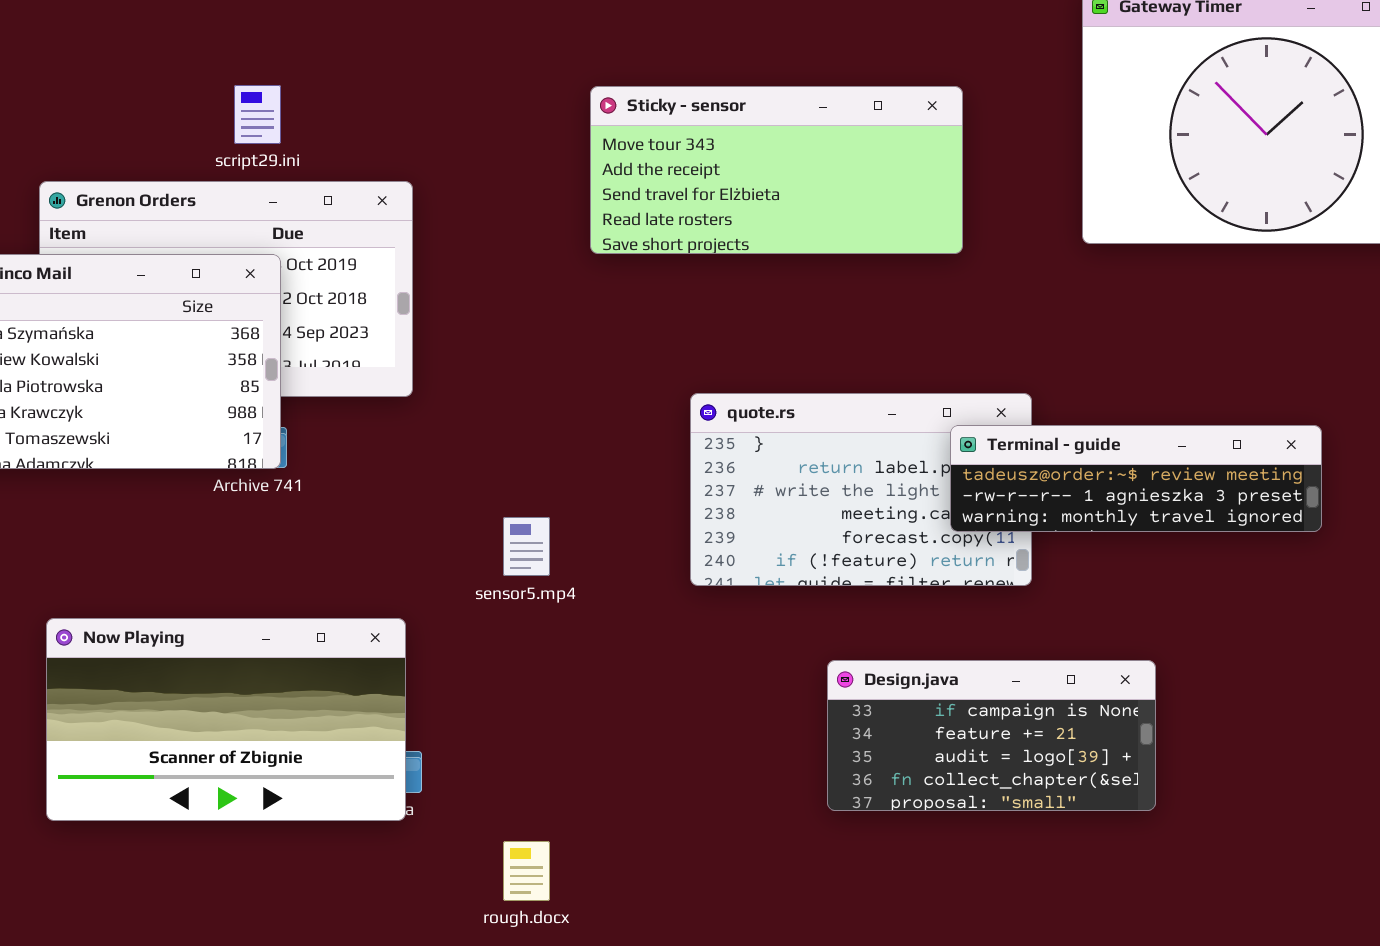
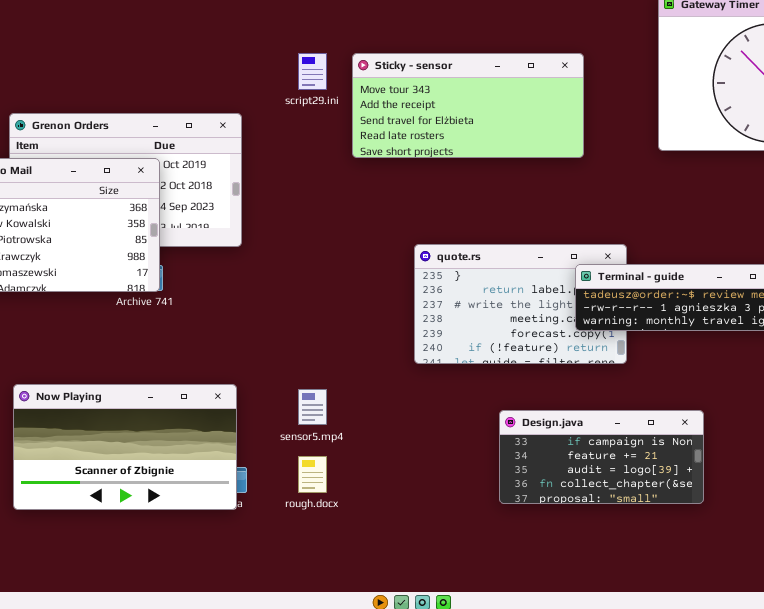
script29.ini: [234,85,281,144] -> [298,53,327,90], moved
sensor5.mp4: [503,517,550,576] -> [298,389,327,425], moved
rough.docx: [503,841,550,901] -> [298,456,327,493], moved

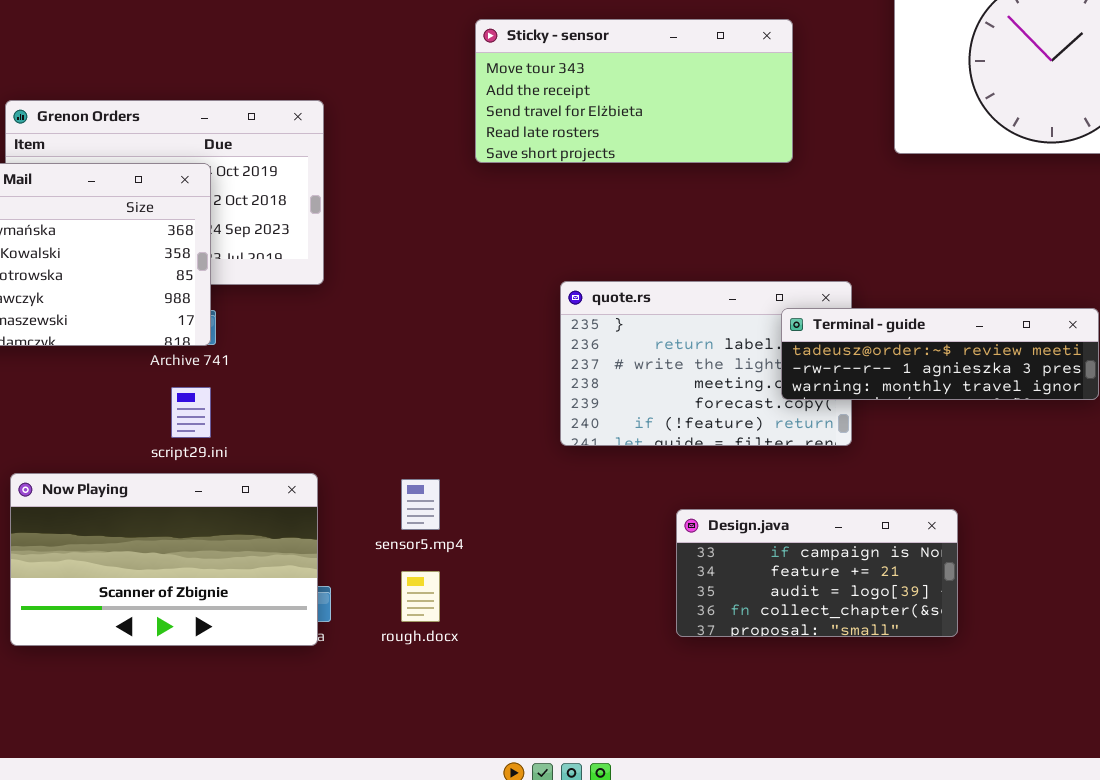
script29.ini: [298,53,327,90] -> [171,387,211,438], moved

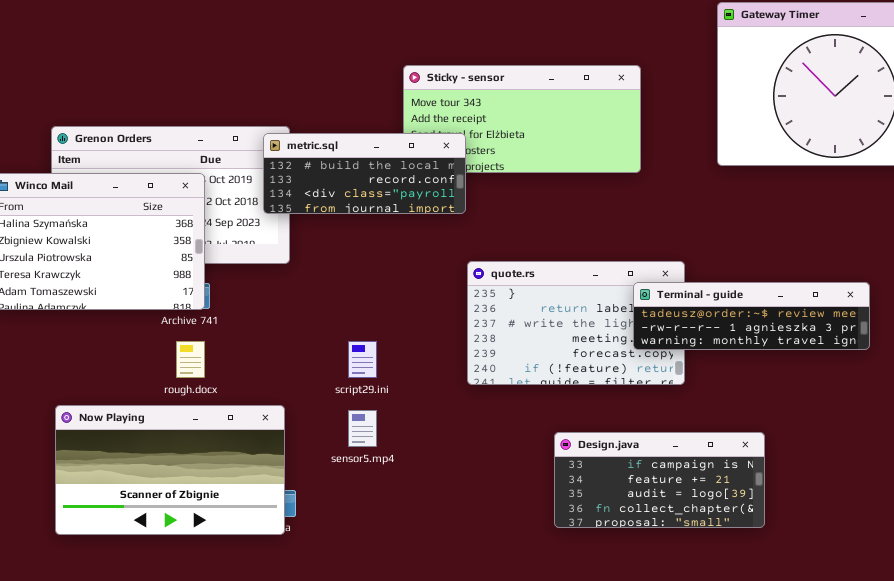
metric.sql: none -> [263,133,466,214], opened
script29.ini: [171,387,211,438] -> [348,341,377,378], moved
rough.docx: [401,571,440,622] -> [176,341,205,378], moved

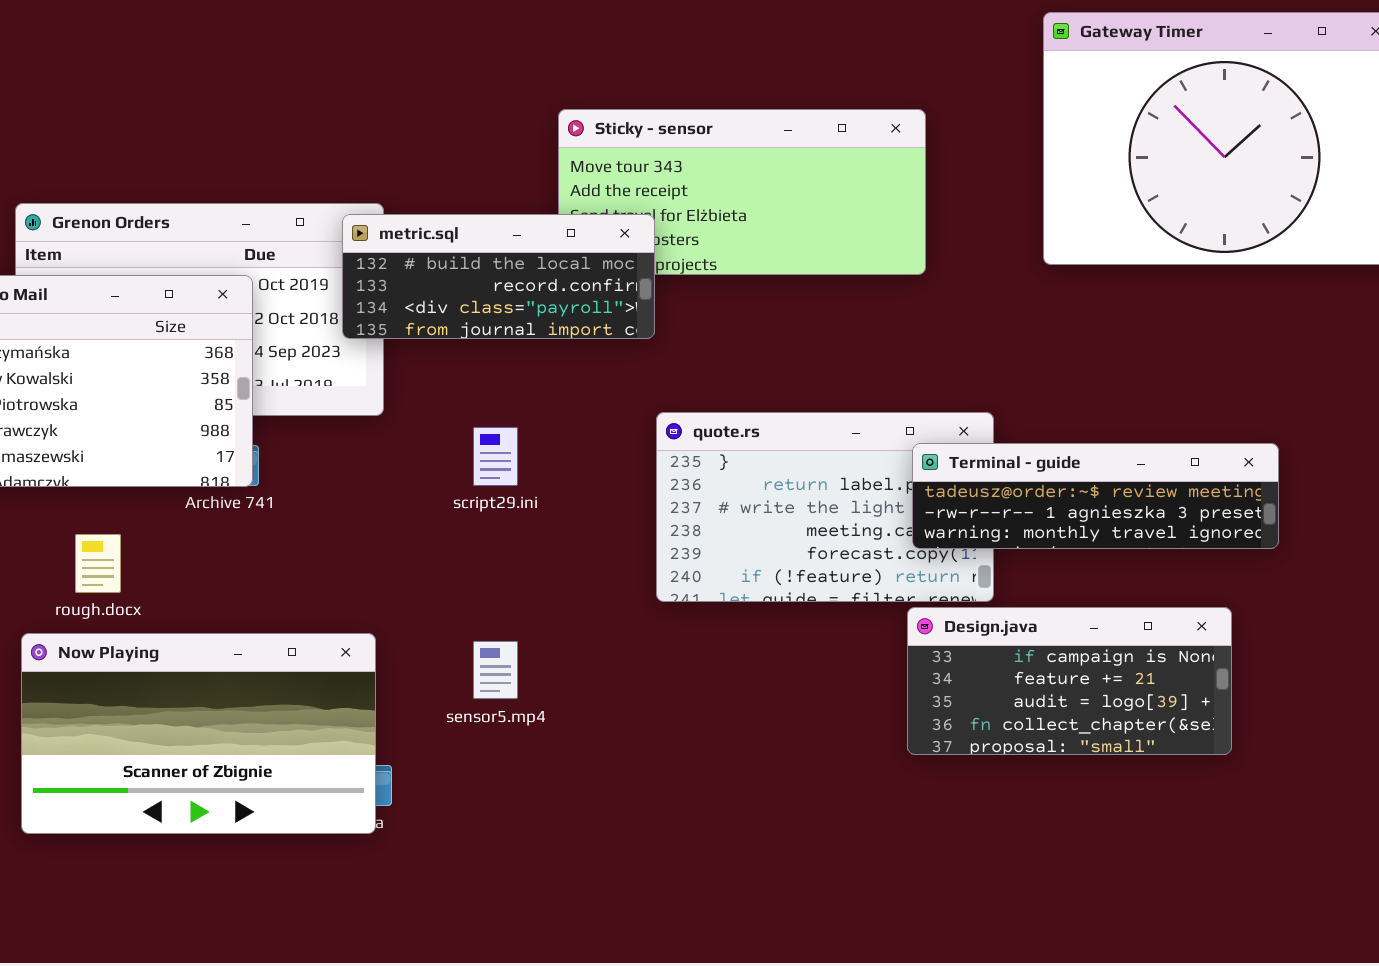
rough.docx: [176,341,205,378] -> [75,534,121,593], moved
script29.ini: [348,341,377,378] -> [473,427,518,486], moved
Design.java: [554,432,765,528] -> [907,607,1232,755], moved

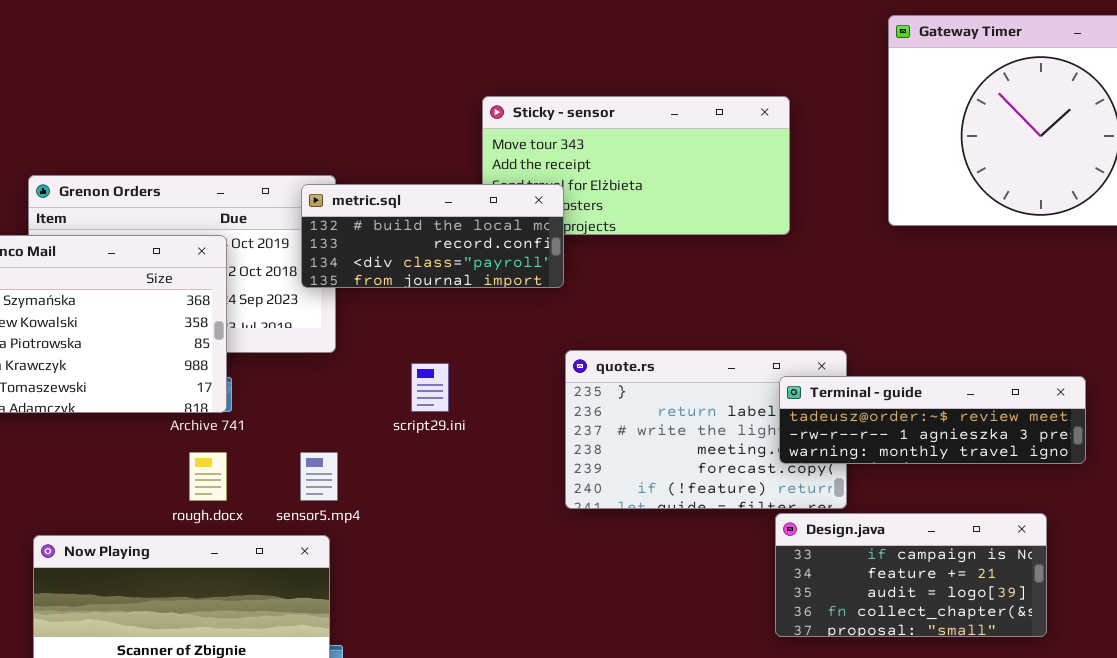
rough.docx: [75,534,121,593] -> [189,452,227,501], moved
sensor5.mp4: [473,641,518,699] -> [300,452,338,501], moved

